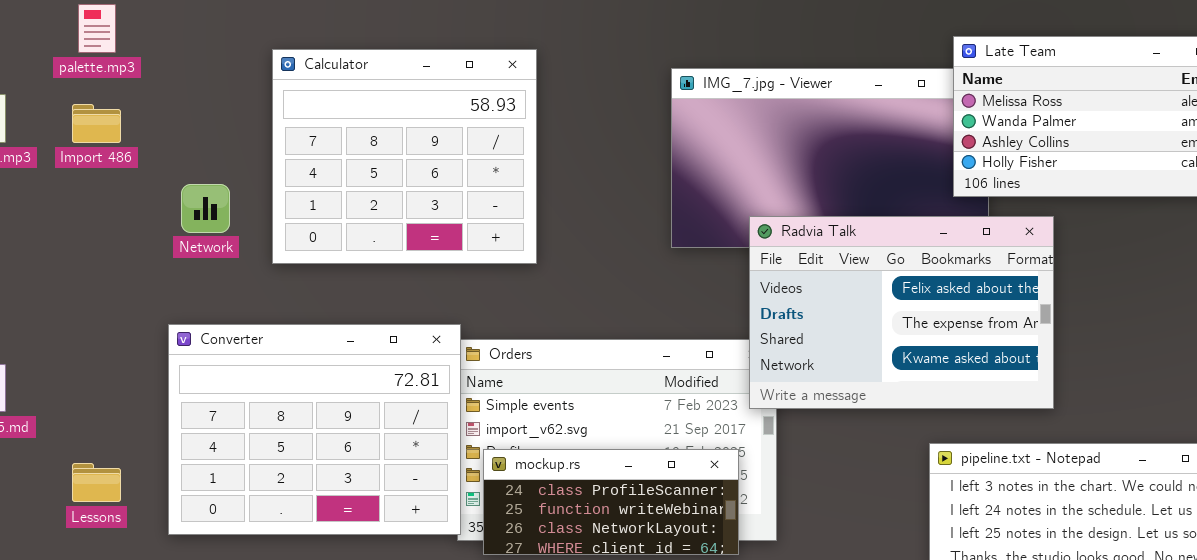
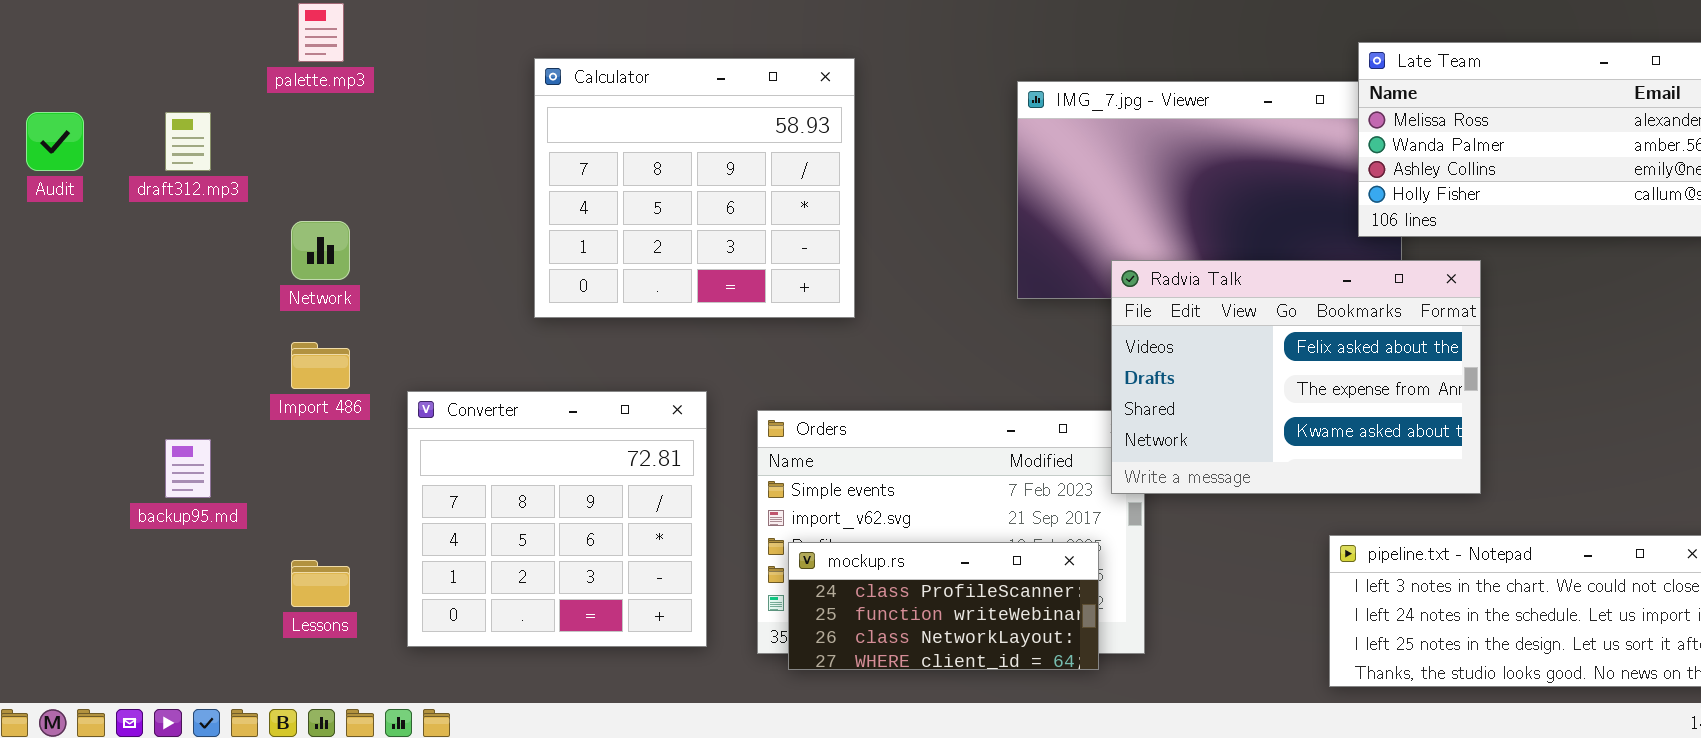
Import 486: [72,104,121,143] -> [291,342,350,389], moved
Network: [181,184,230,233] -> [291,221,350,280], moved
Converter: [168,324,461,535] -> [407,391,707,647], resized

